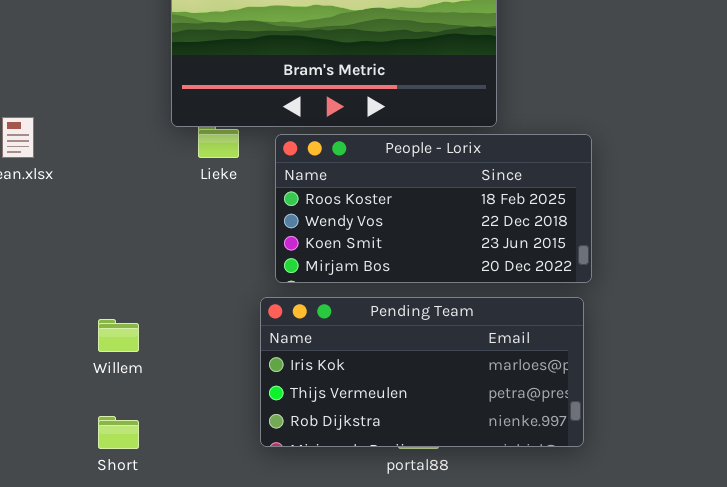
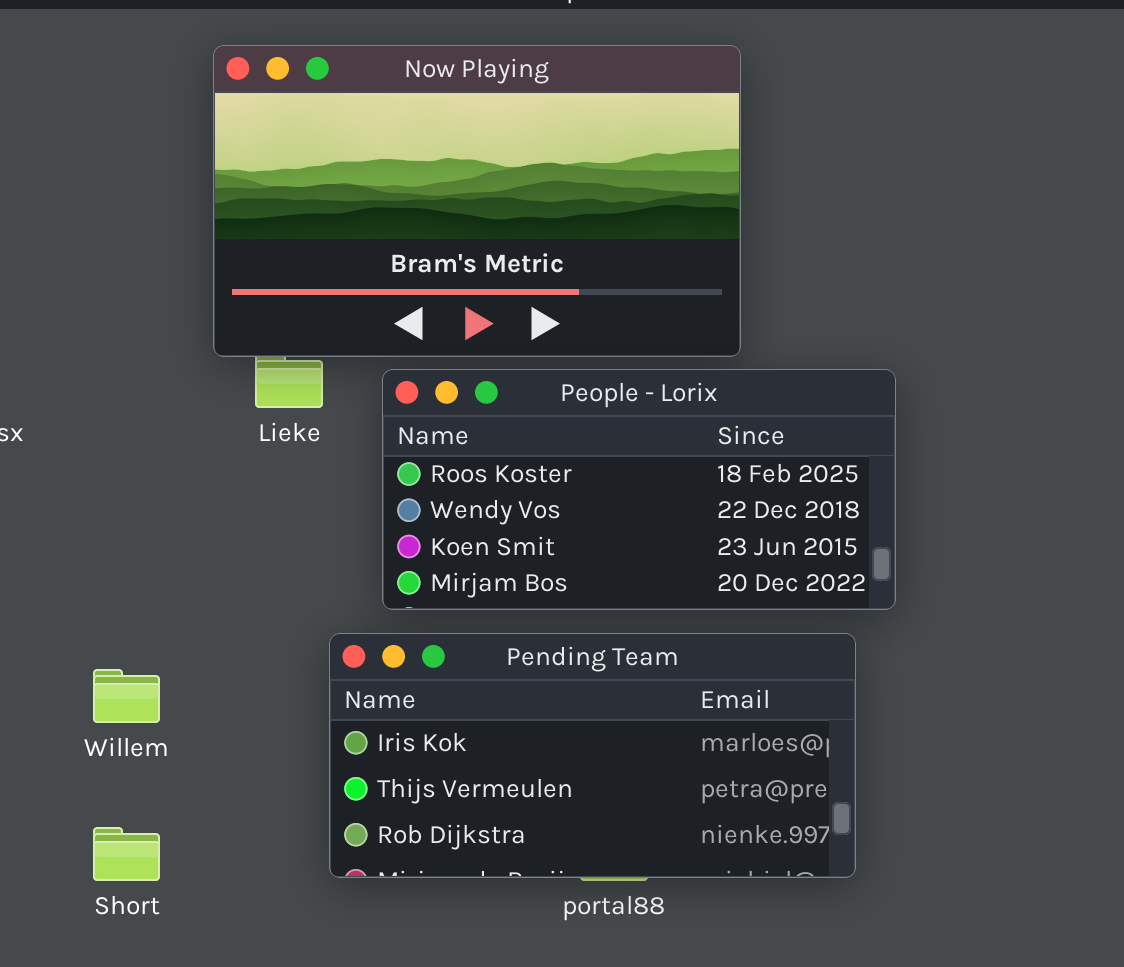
Pending Team: [260,297,584,447] -> [329,633,856,878], moved

